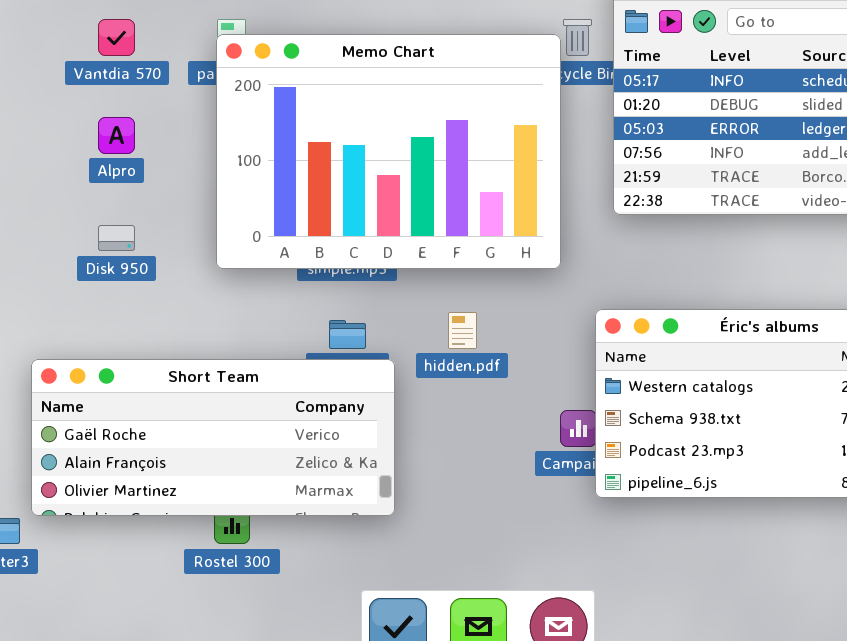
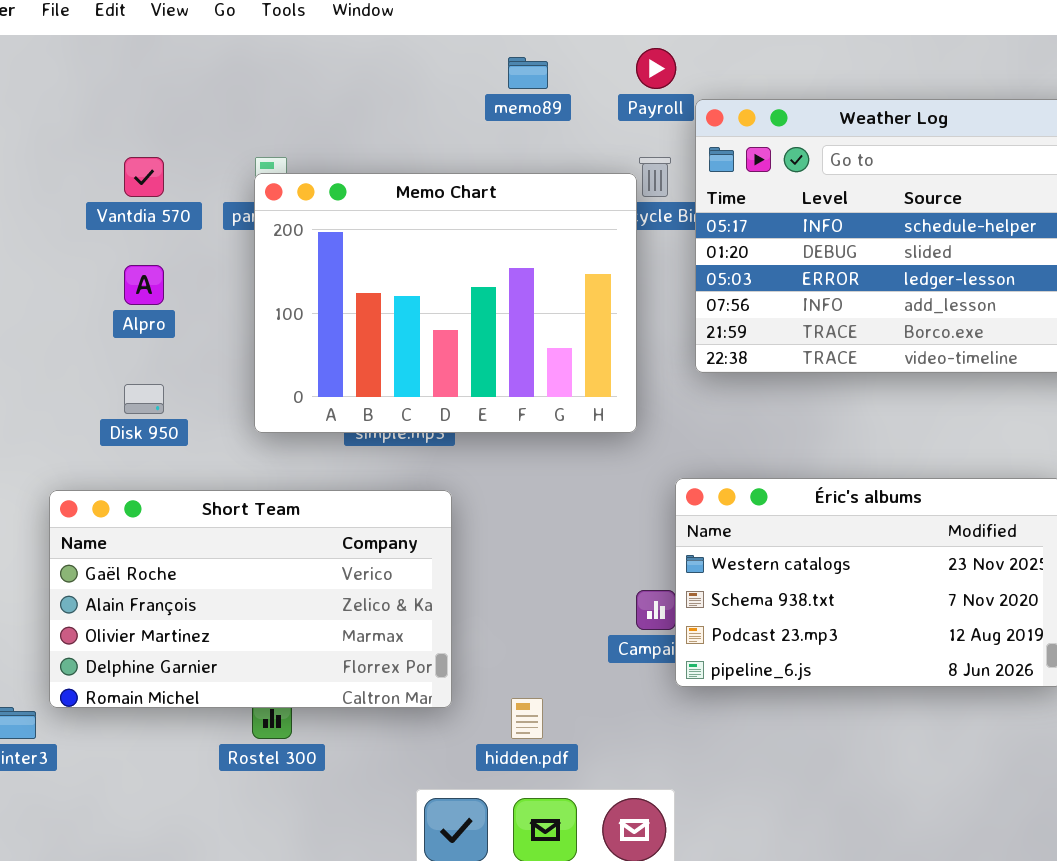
hidden.pdf: [448,312,477,349] -> [511,698,543,739], moved
Short Team: [31,359,395,516] -> [49,490,452,708], resized

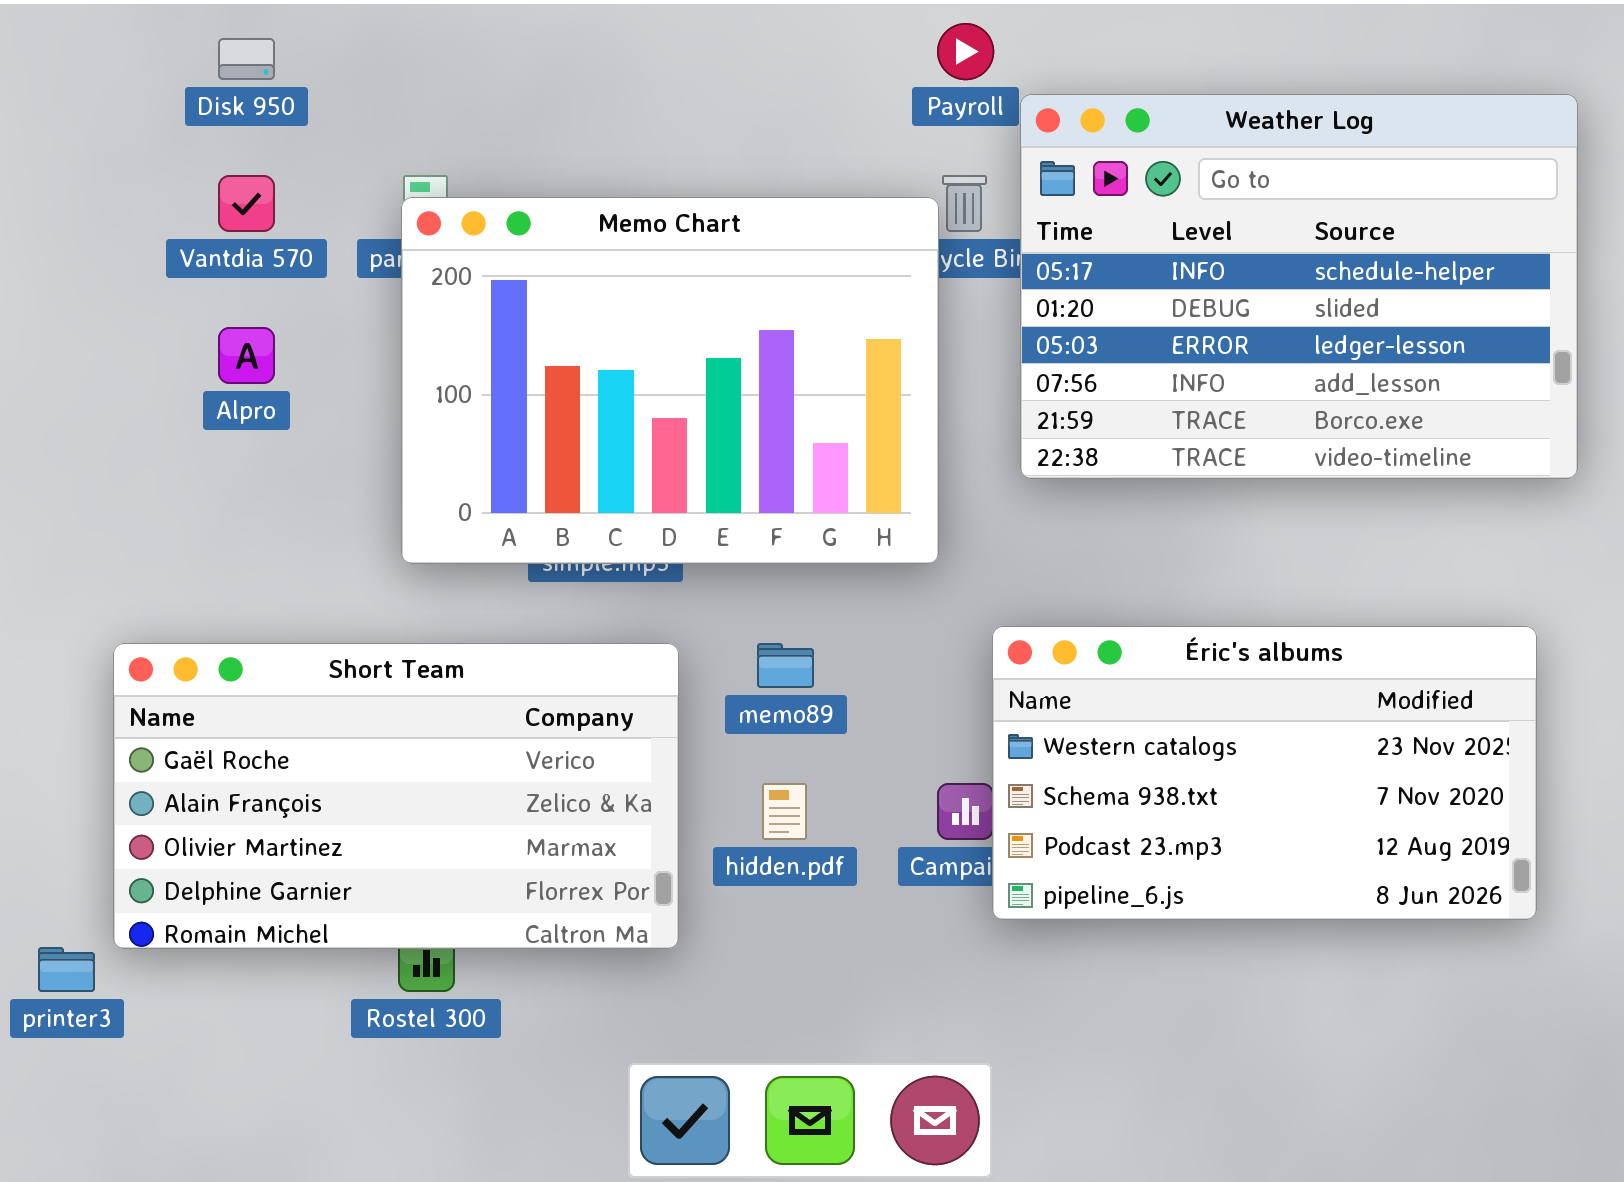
memo89: [508,57,548,89] -> [757,643,814,688], moved
Disk 950: [124,384,164,414] -> [218,38,275,80], moved
hidden.pdf: [511,698,543,739] -> [762,783,807,840], moved

